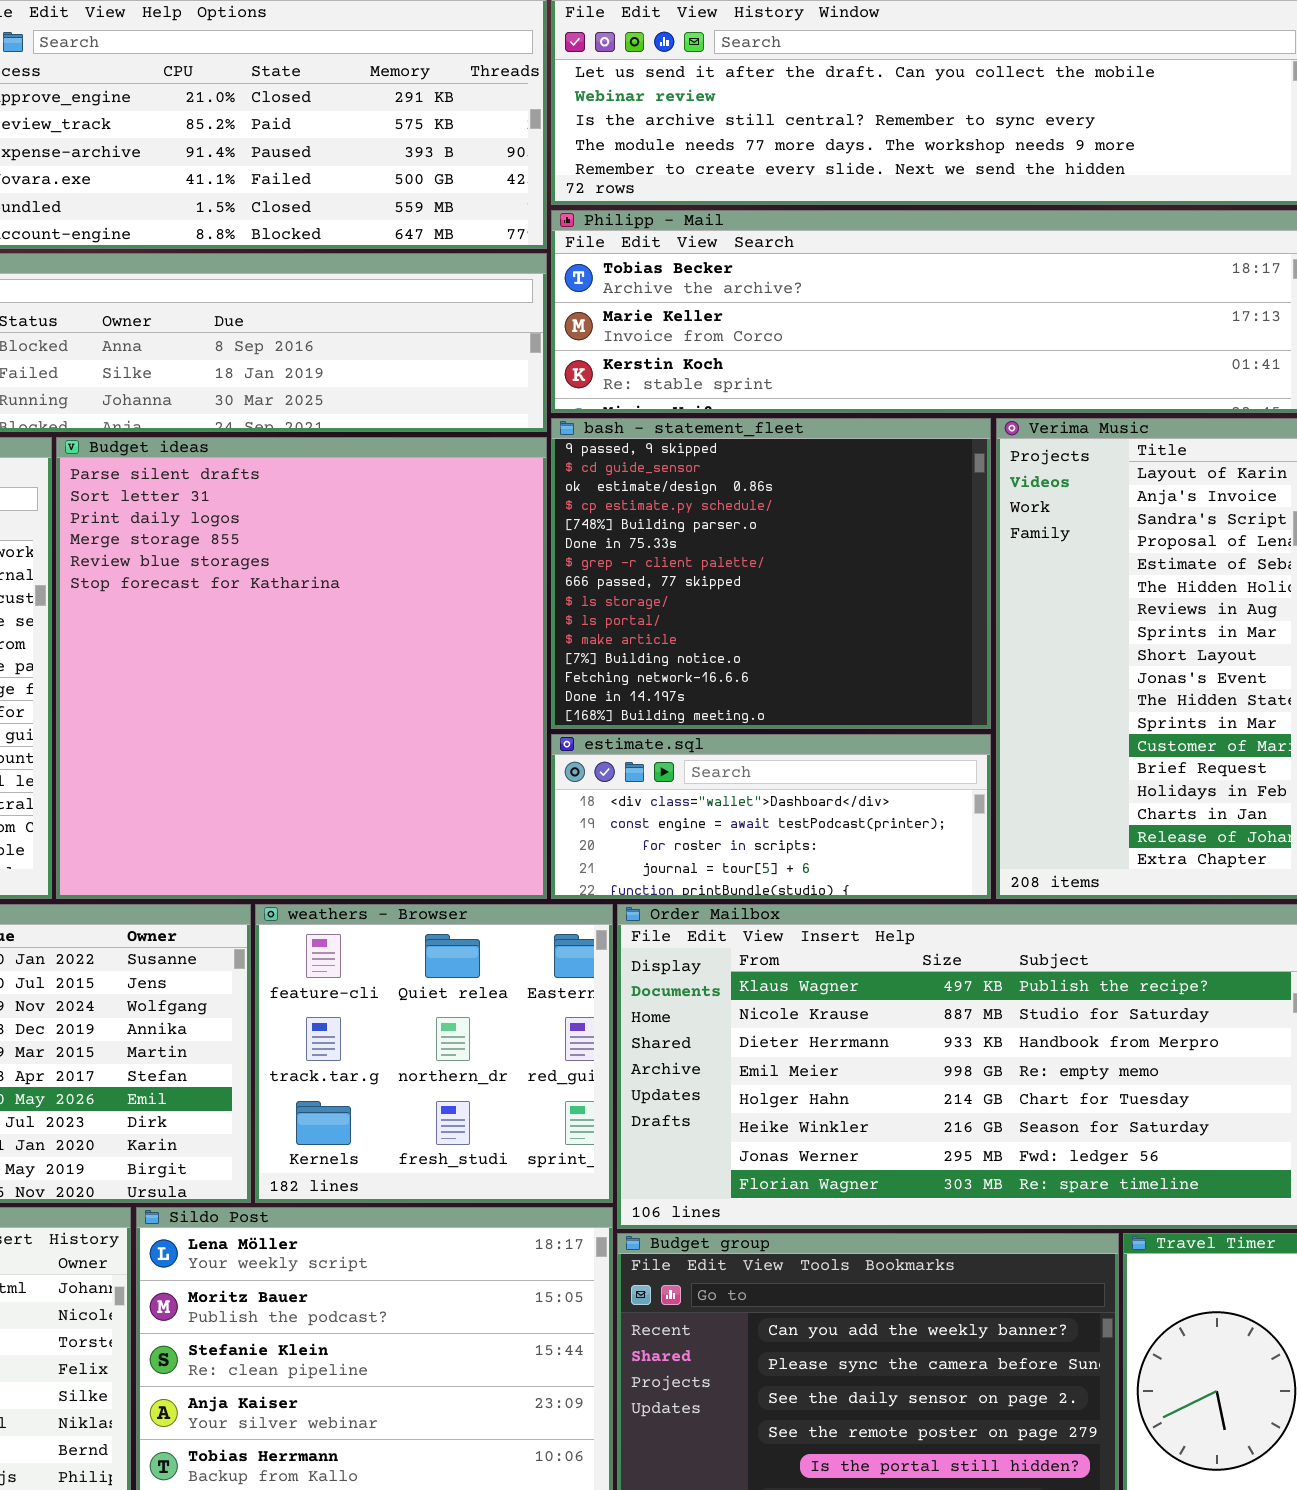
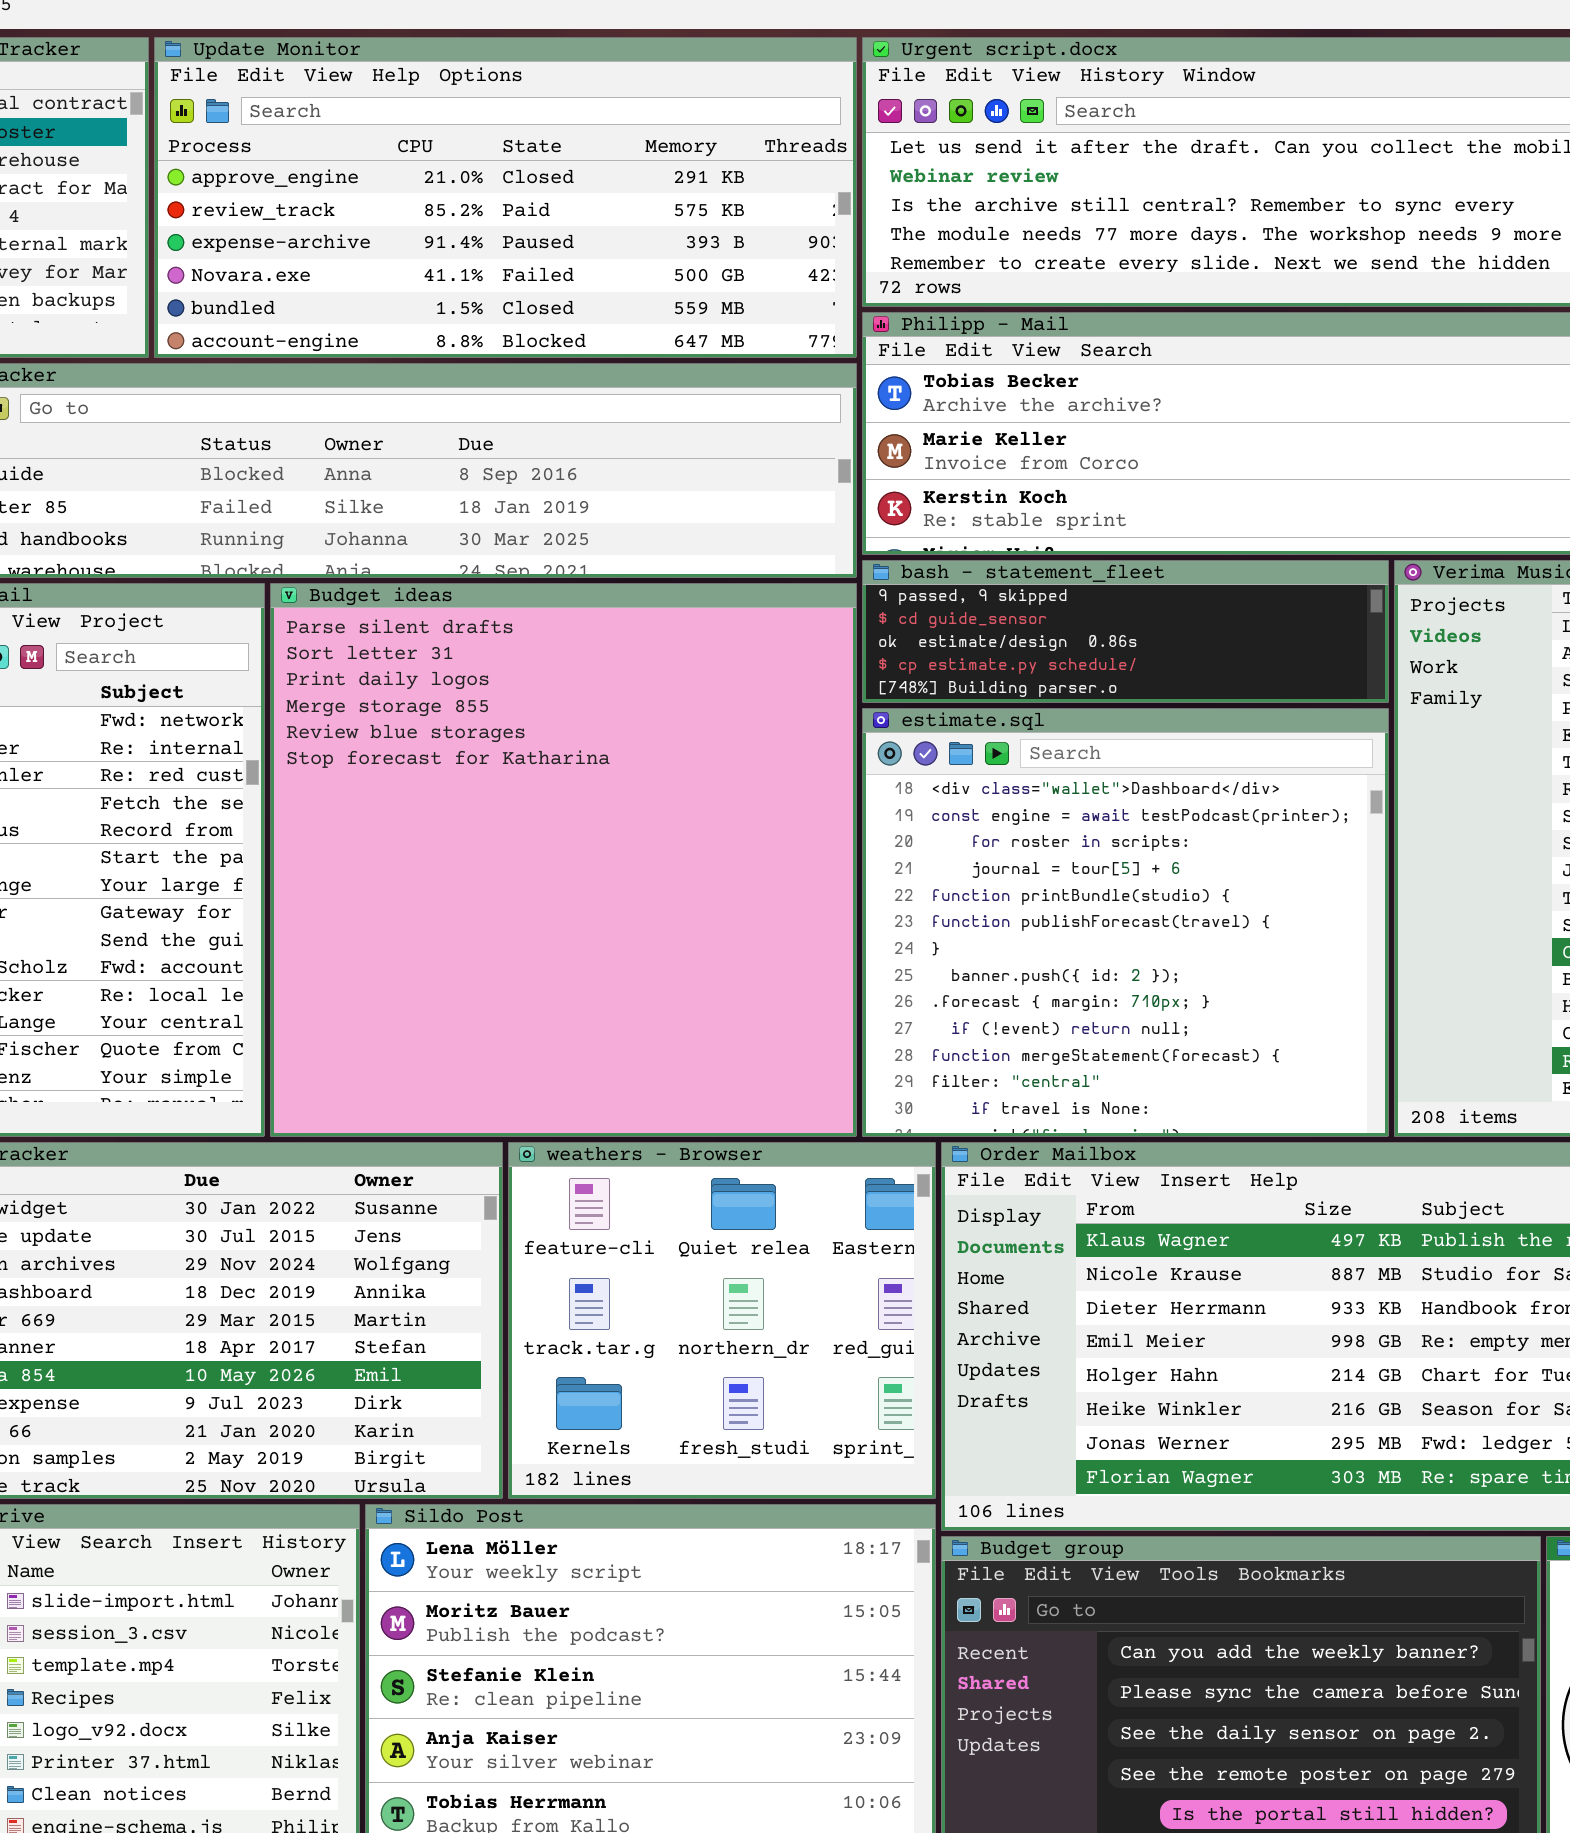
bash - statement_fleet: [551,418,991,729] -> [862,560,1389,703], resized
estimate.sql: [551,734,991,899] -> [862,708,1389,1137], resized

